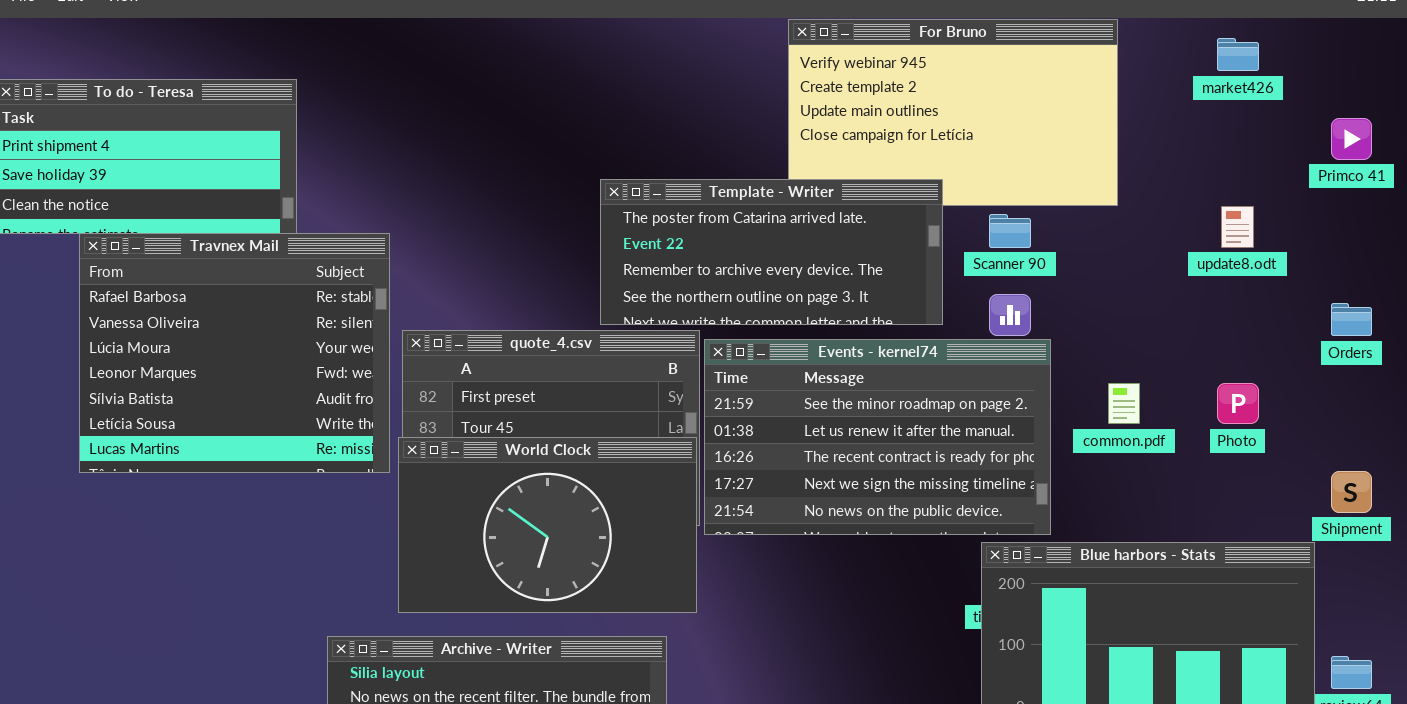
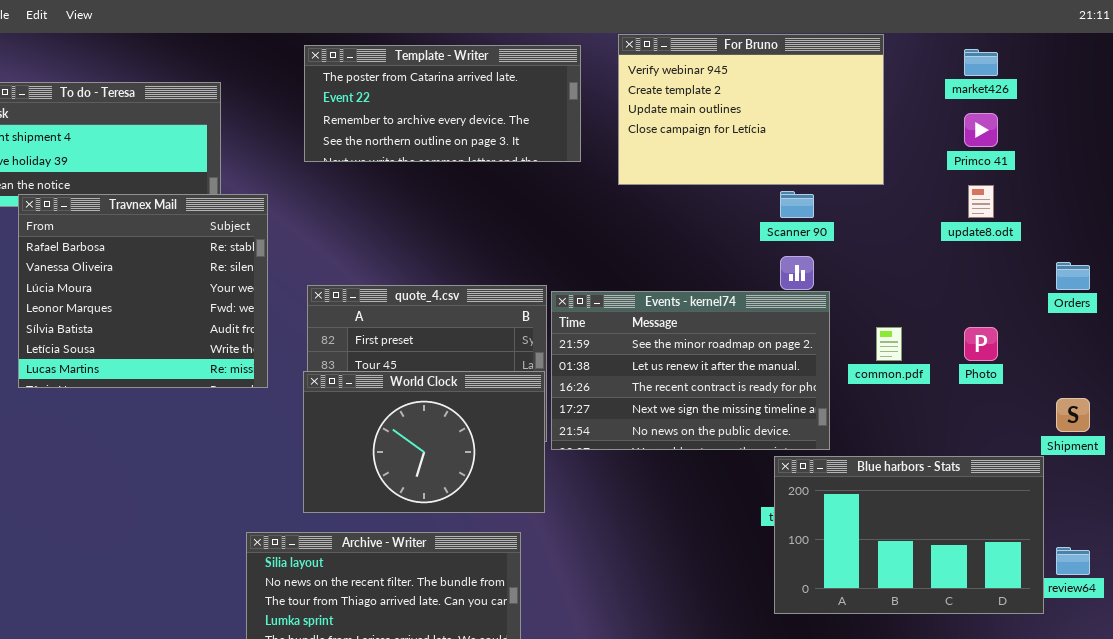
Primco 41: [1331,118,1372,160] -> [964,113,998,147], moved
Template - Writer: [600,179,943,325] -> [304,45,581,162], moved
Travnex Mail: [79,233,390,473] -> [18,194,268,388], moved

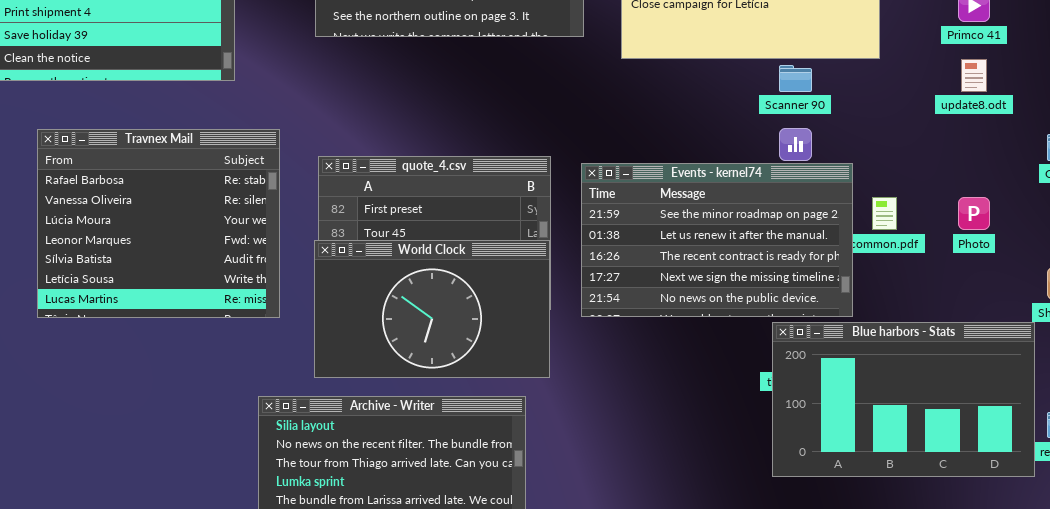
Travnex Mail: [18,194,268,388] -> [37,129,280,318], moved
Events - kernel74: [551,291,830,450] -> [581,163,853,317], moved

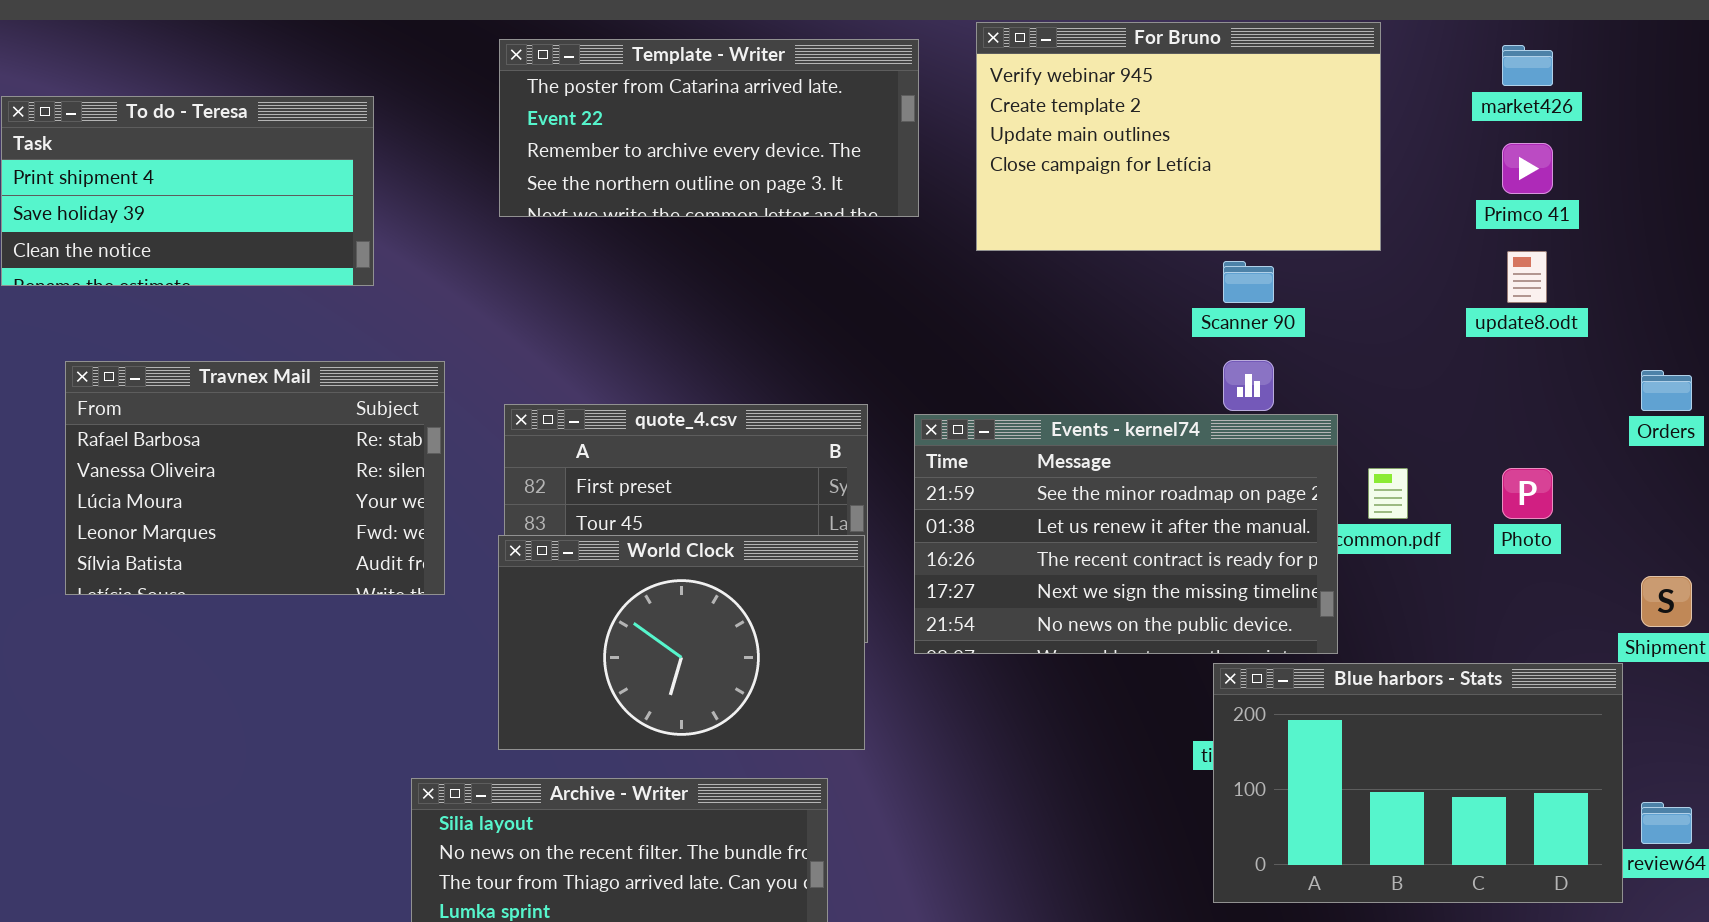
Travnex Mail: [37,129,280,318] -> [65,361,445,595], resized

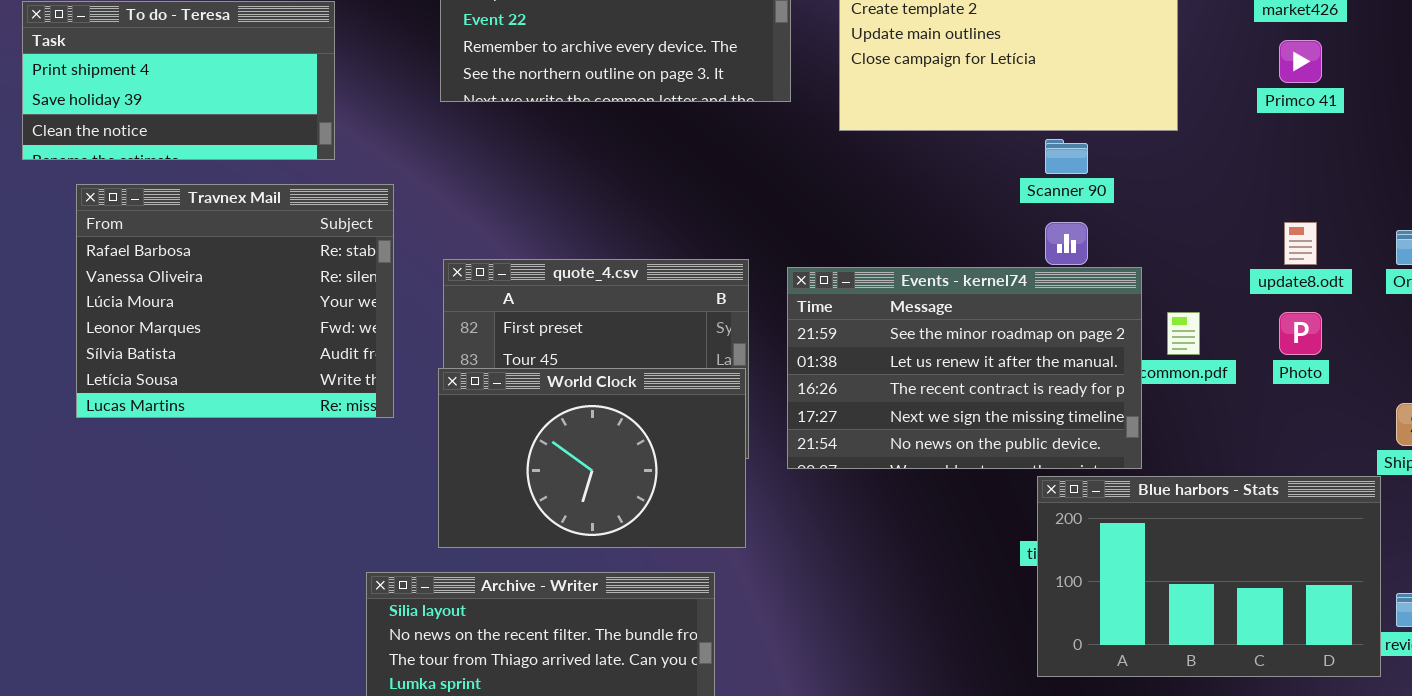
update8.odt: [1507,251,1547,303] -> [1284,222,1317,265], moved
Travnex Mail: [65,361,445,595] -> [76,184,394,418], resized

